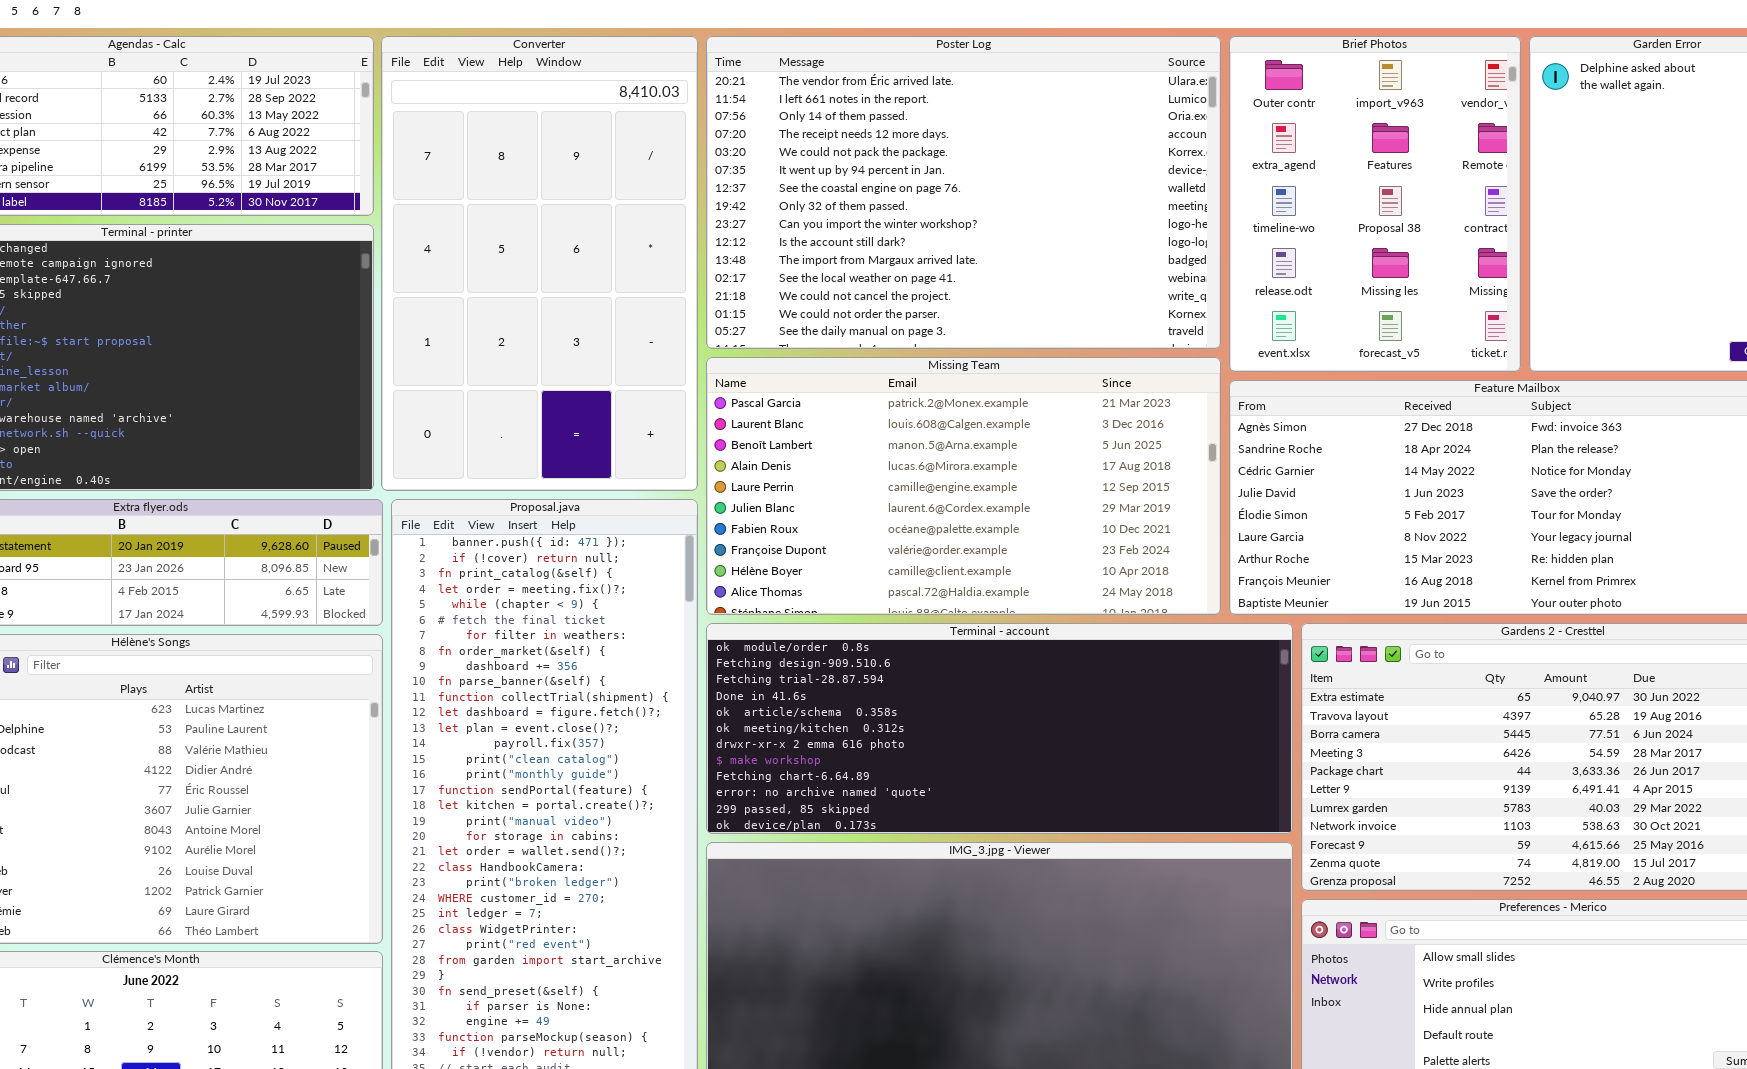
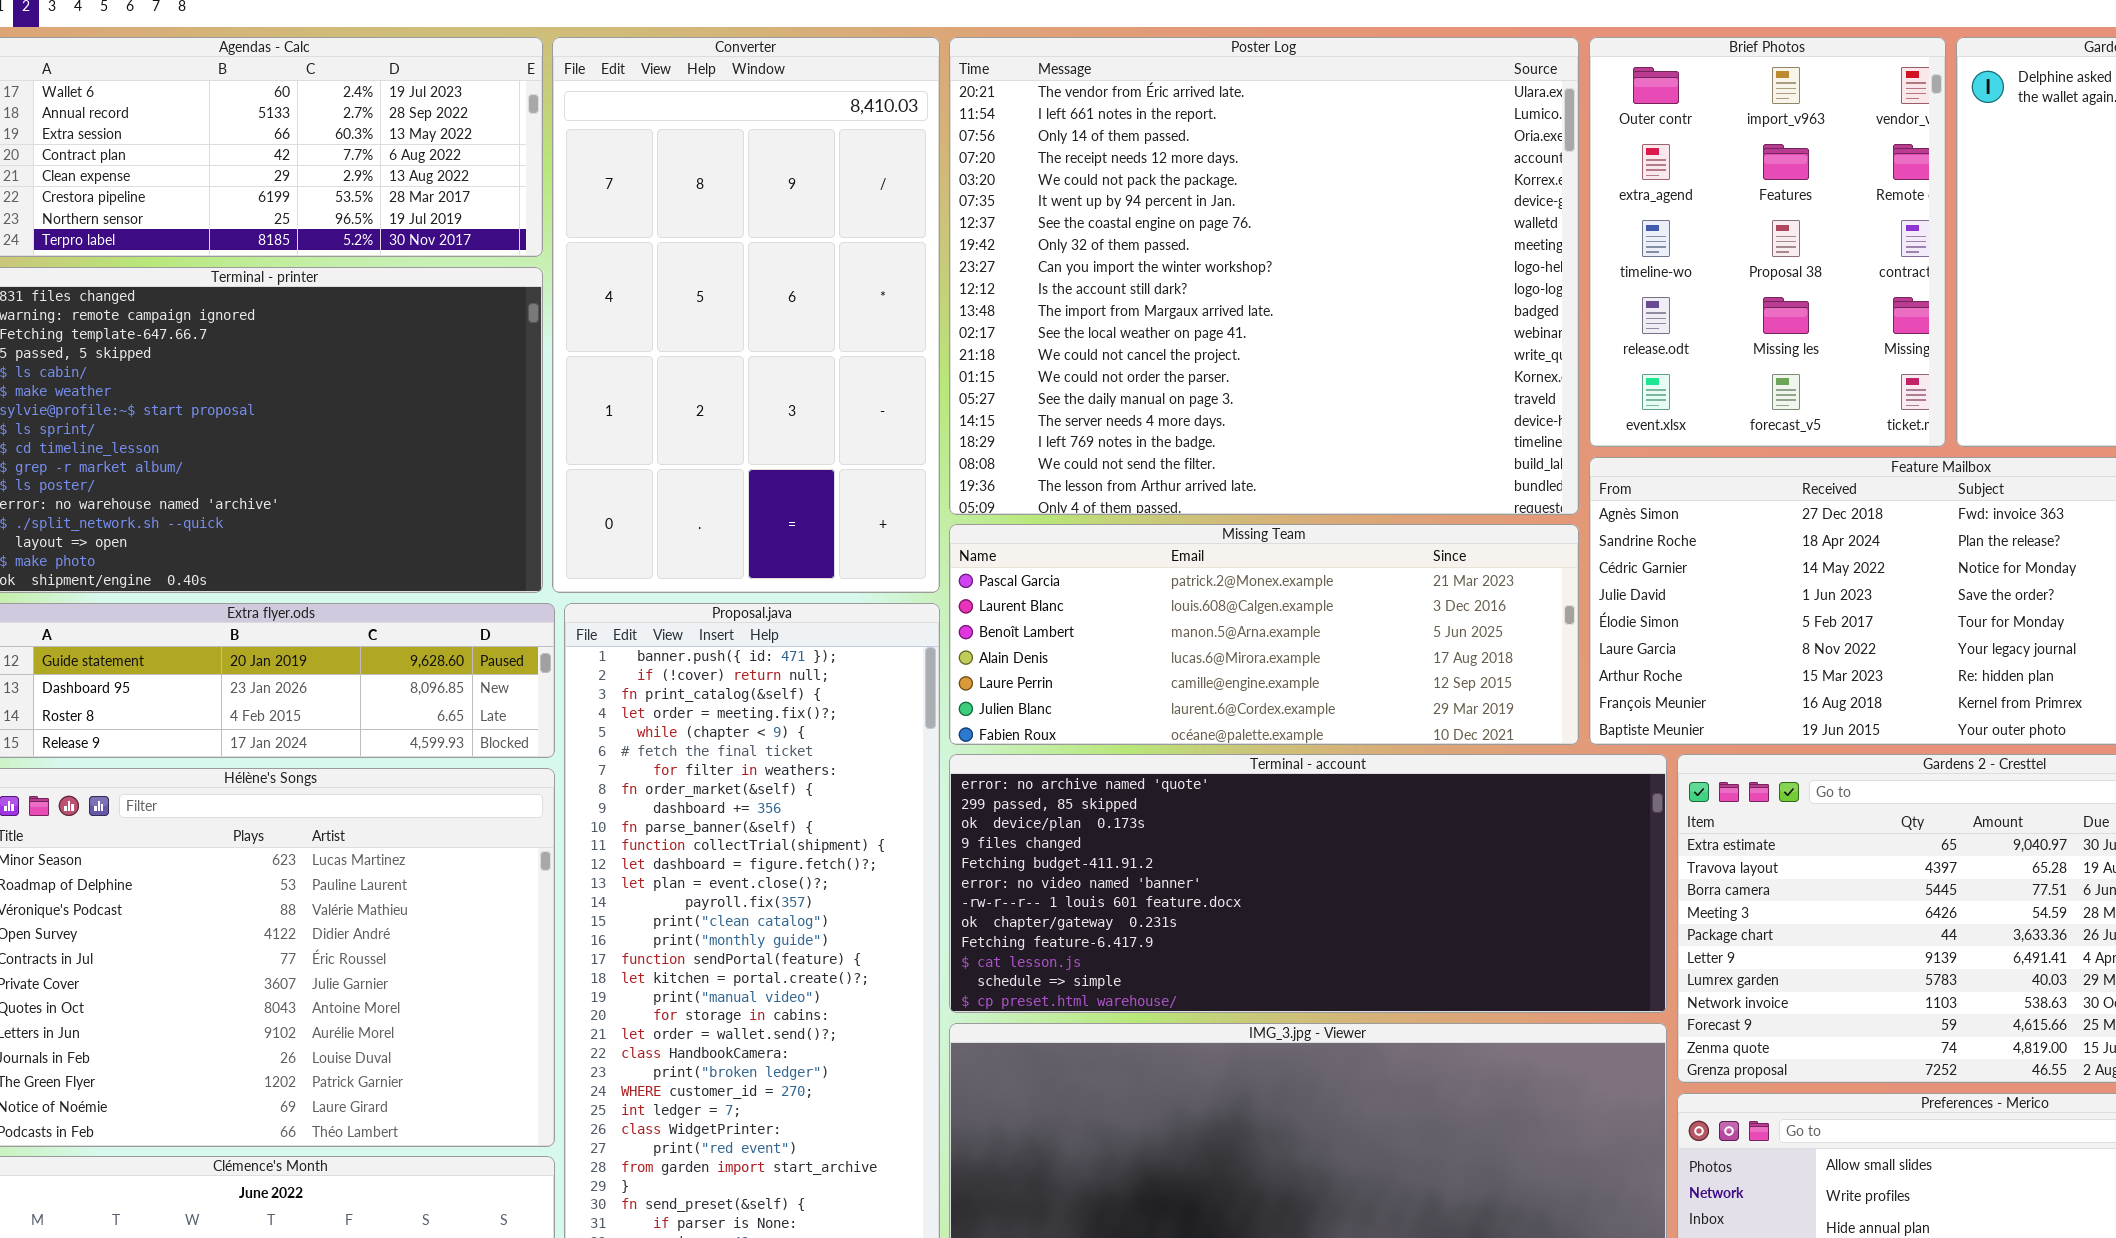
Poster Log: [706,36,1221,349] -> [949,37,1579,515], resized
Missing Team: [706,357,1221,615] -> [949,524,1579,745], resized
Terminal - account: [706,623,1293,834] -> [949,754,1667,1013], scrolled down 9 rows

